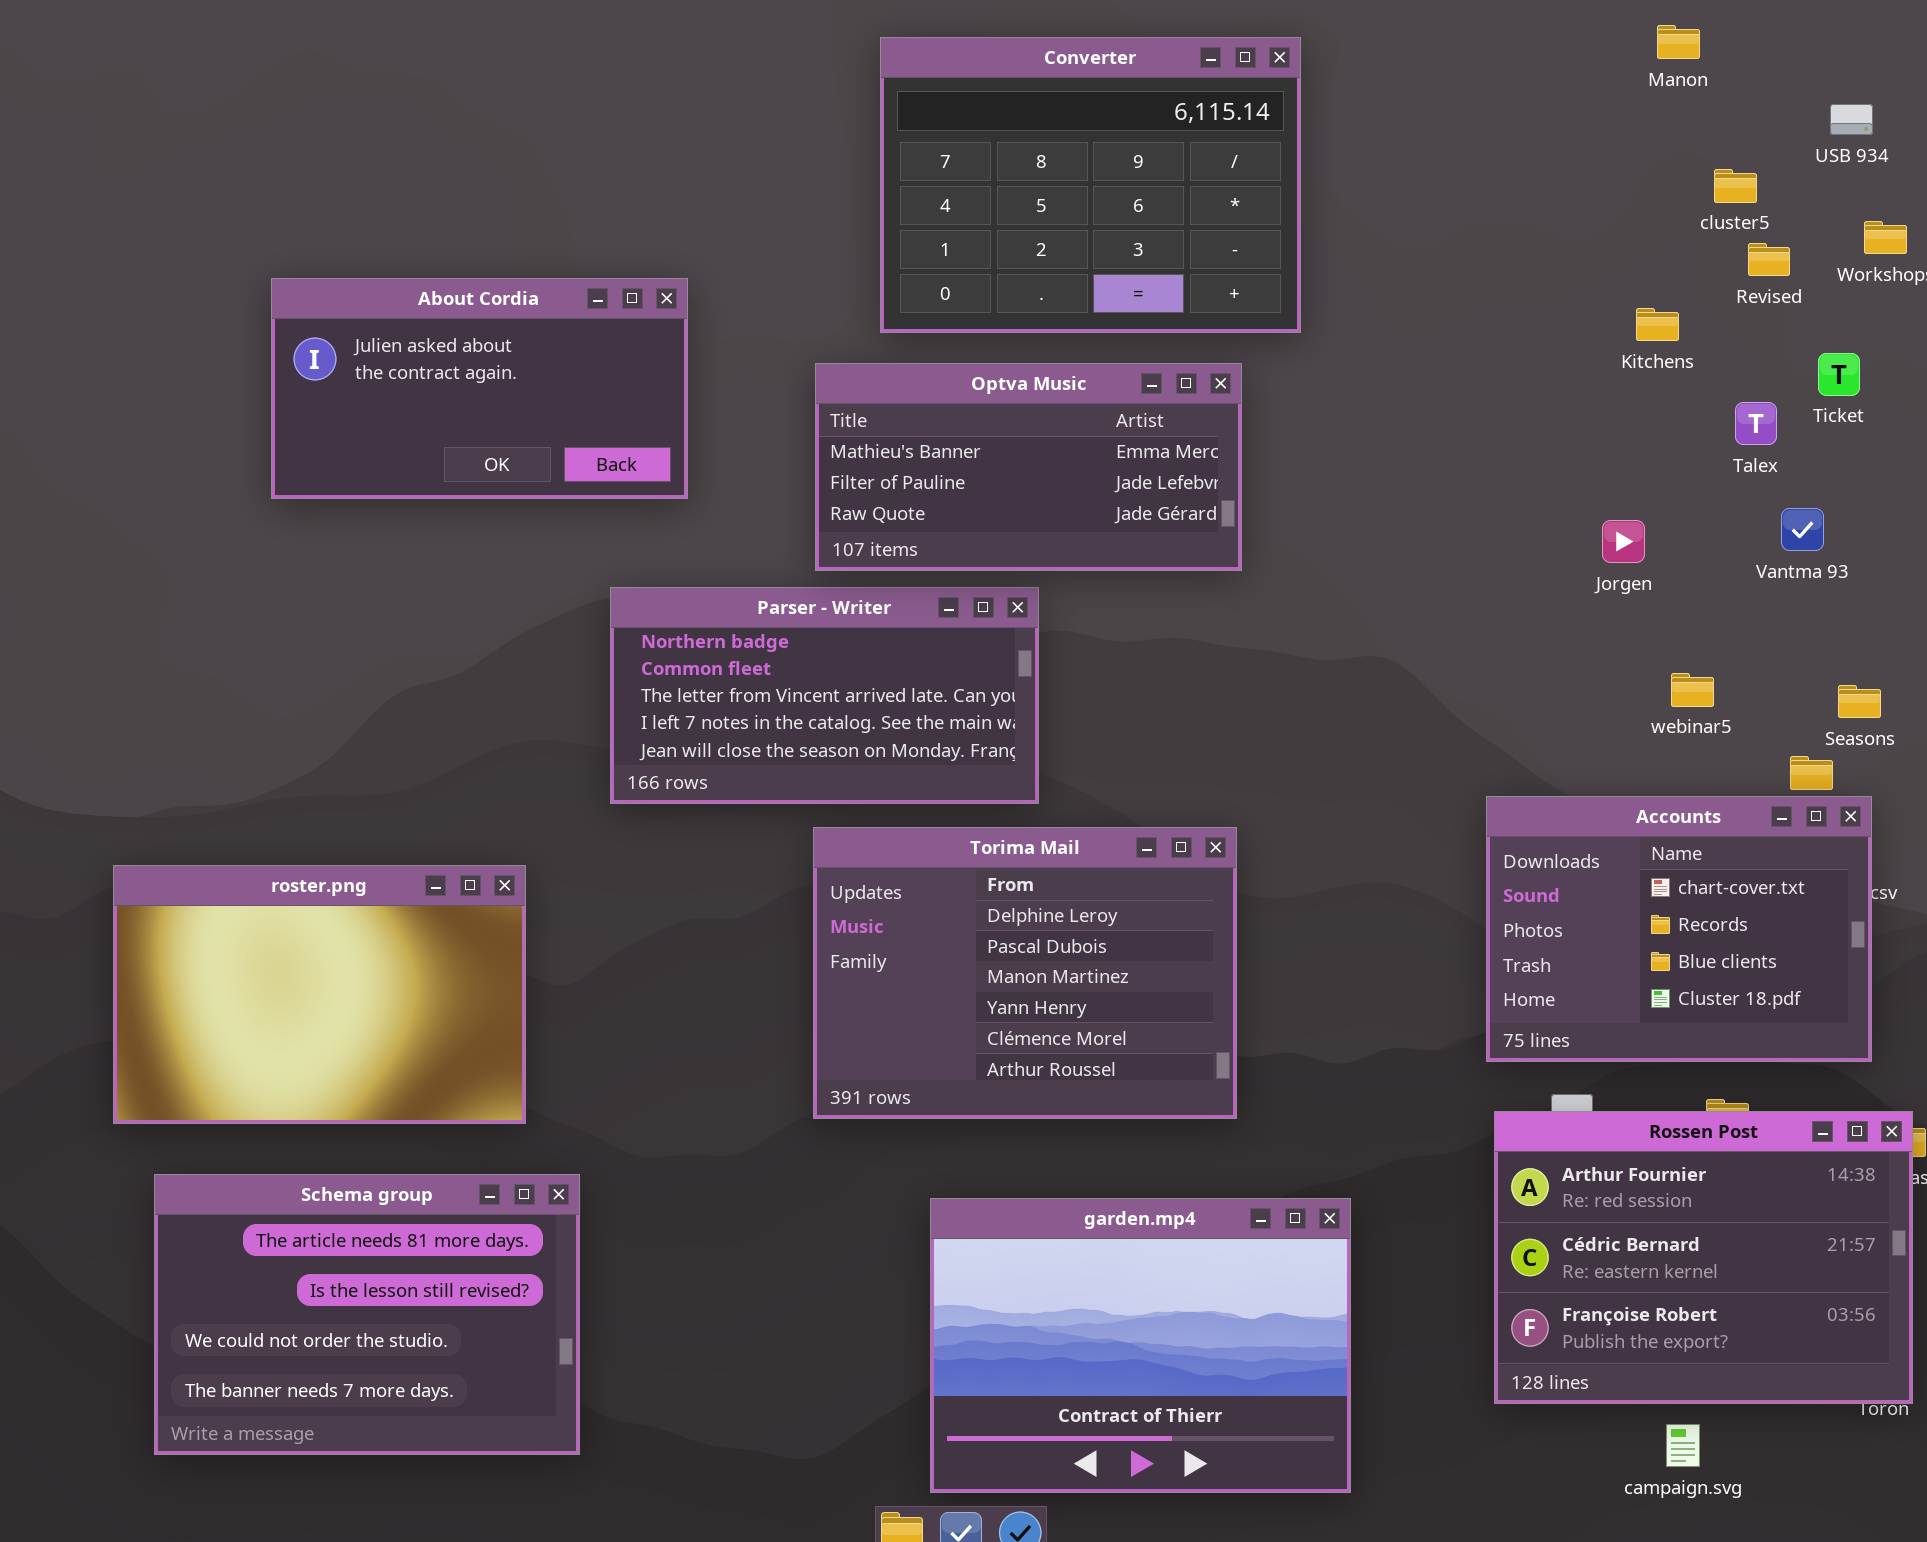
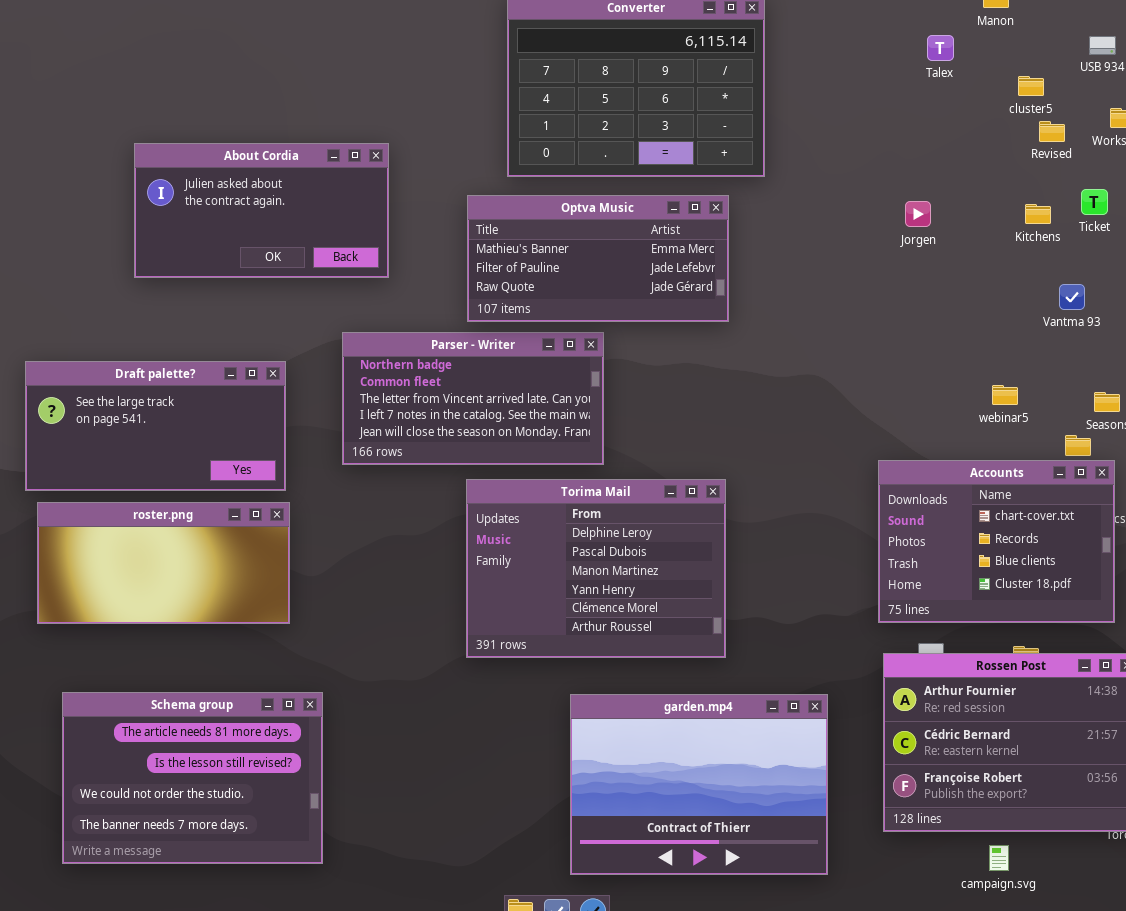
Kitchens: [1636,308,1679,341] -> [1025,204,1051,224], moved
Talex: [1735,402,1777,445] -> [927,35,954,61], moved
Jorgen: [1602,520,1645,563] -> [905,201,931,227], moved
Draft palette?: none -> [25,361,286,491], opened
roster.png: [113,865,526,1124] -> [37,502,290,624], resized
garden.mp4: [930,1198,1351,1493] -> [570,694,828,875], moved

